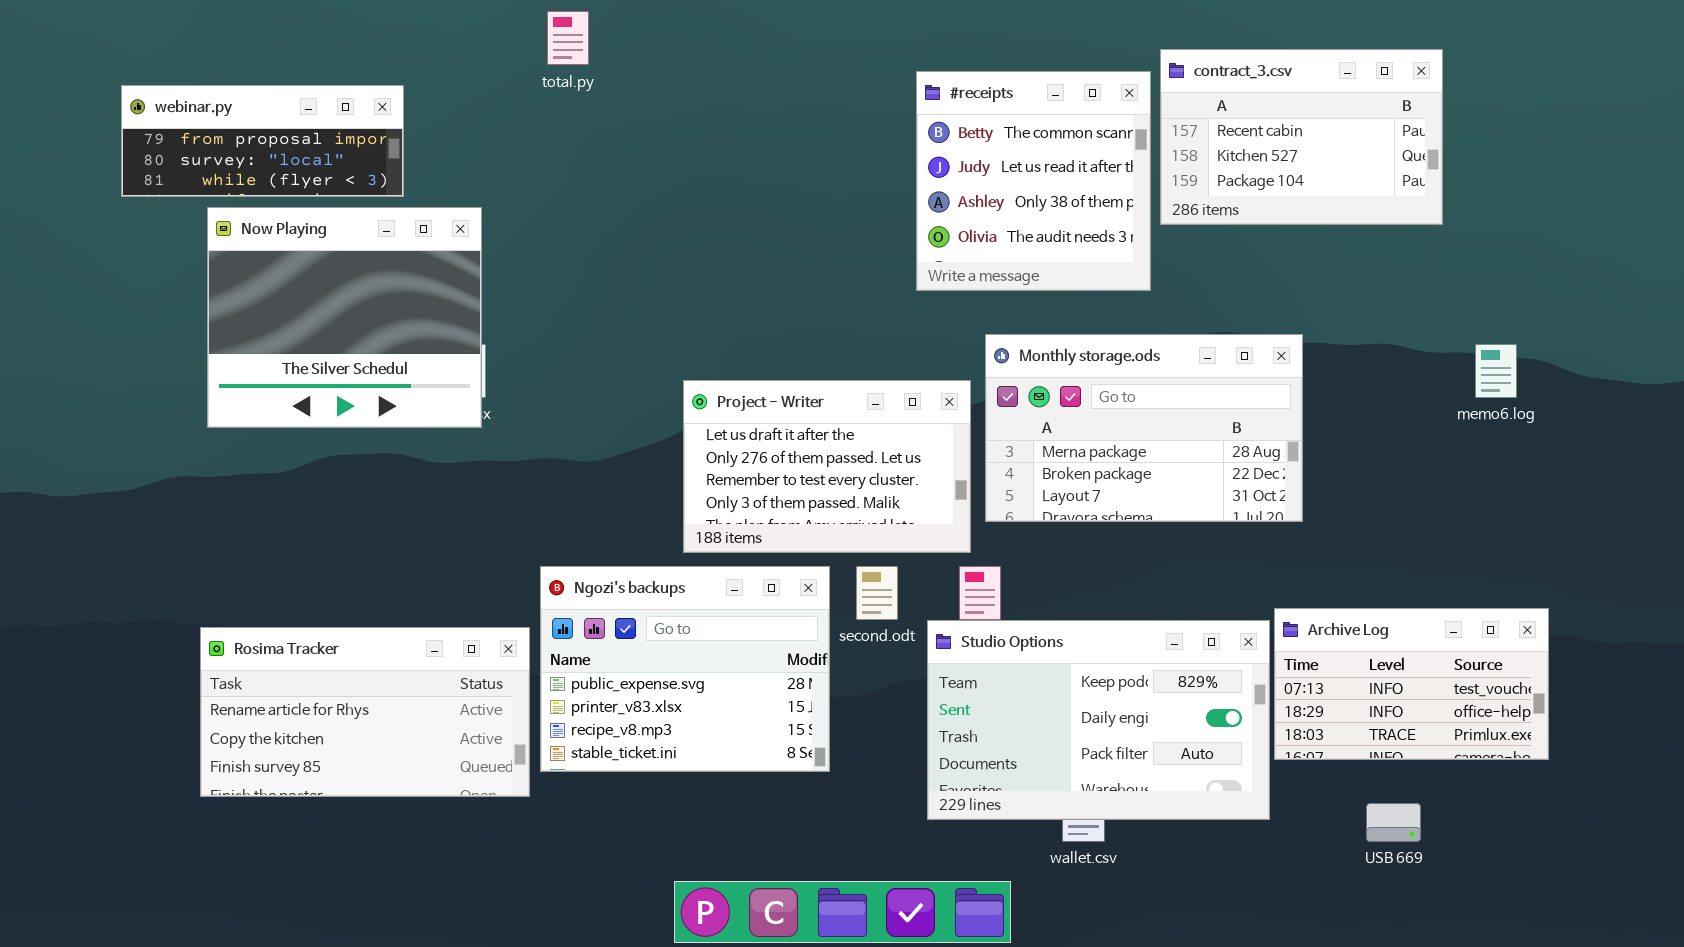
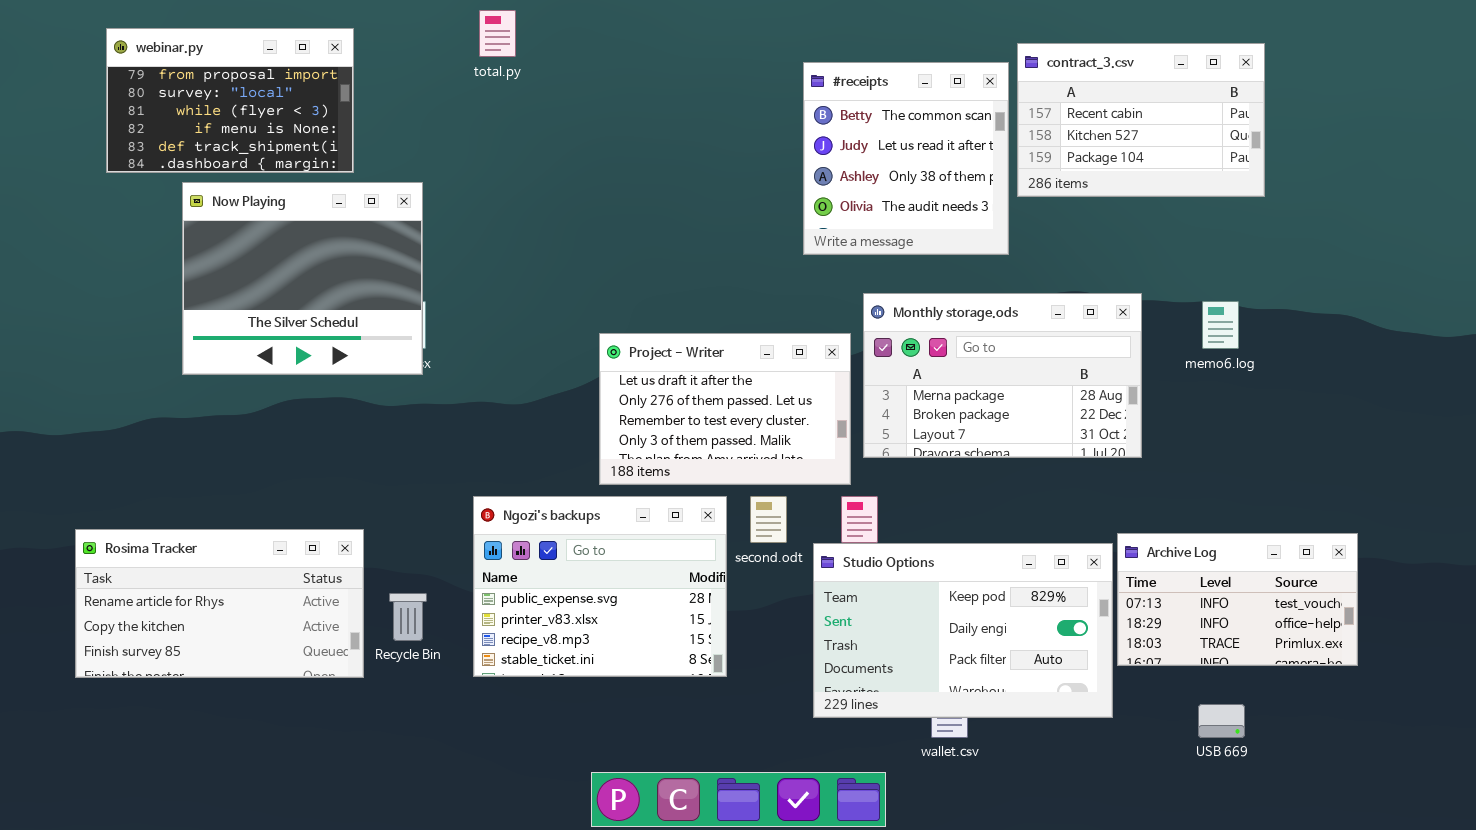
webinar.py: [121,85,404,197] -> [106,28,354,173], resized
memo6.log: [1475,344,1517,398] -> [1202,301,1239,349], moved
Rosima Tracker: [200,627,530,797] -> [75,529,364,678], moved

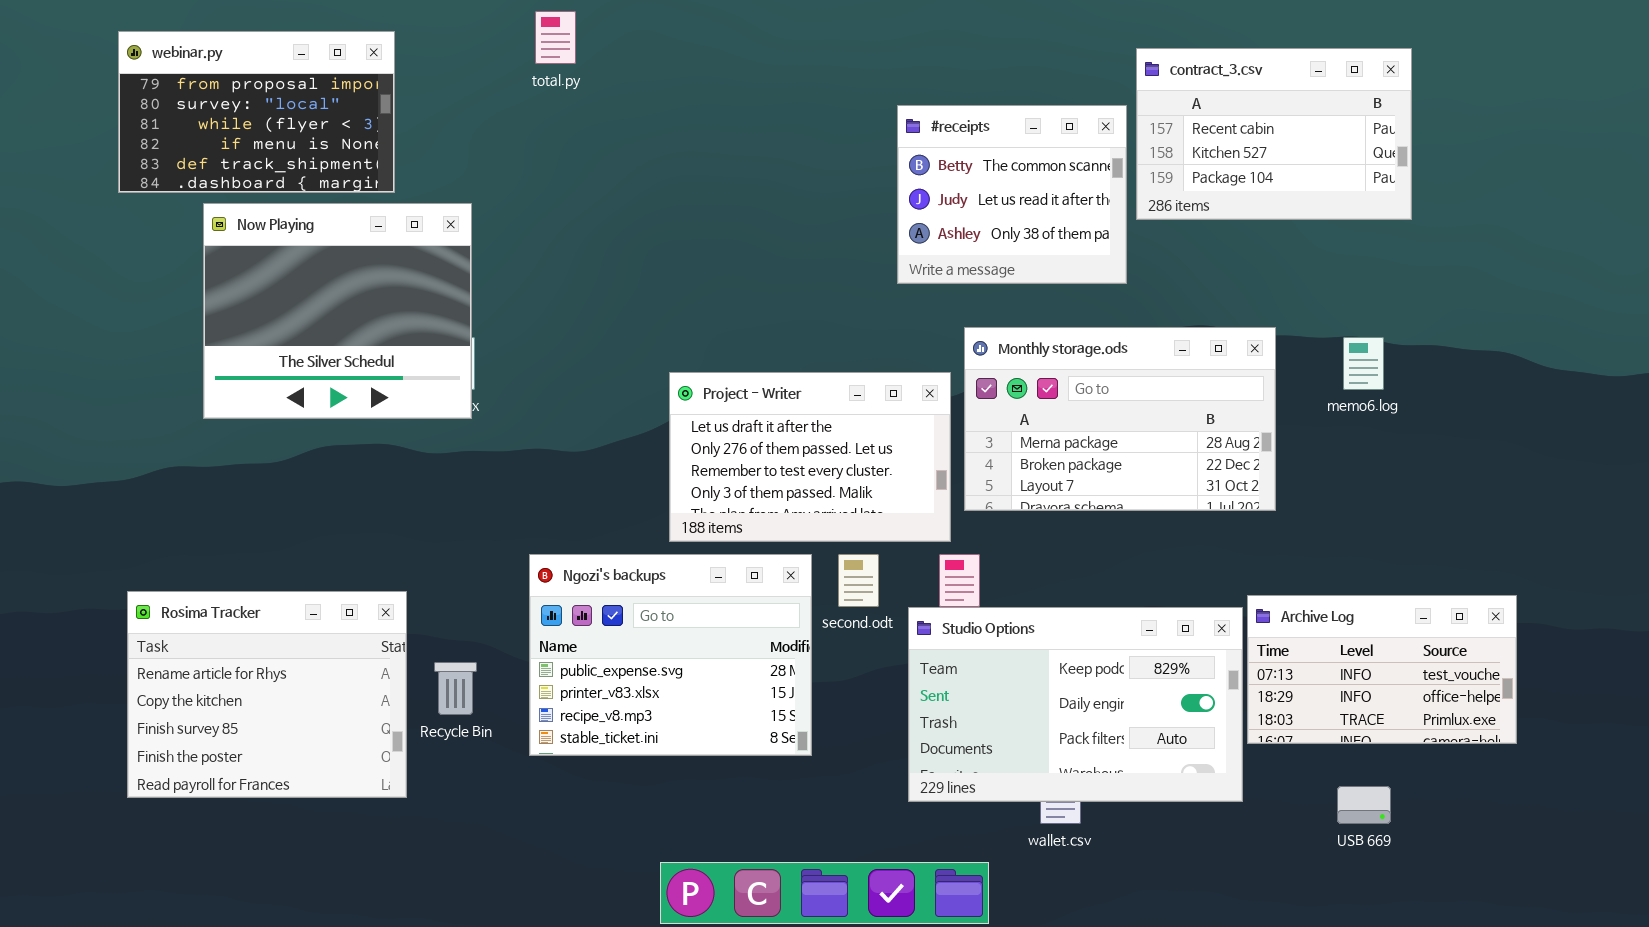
#receipts: [803,62,1009,255] -> [897,105,1127,284], resized
Rosima Tracker: [75,529,364,678] -> [127,591,407,798], resized

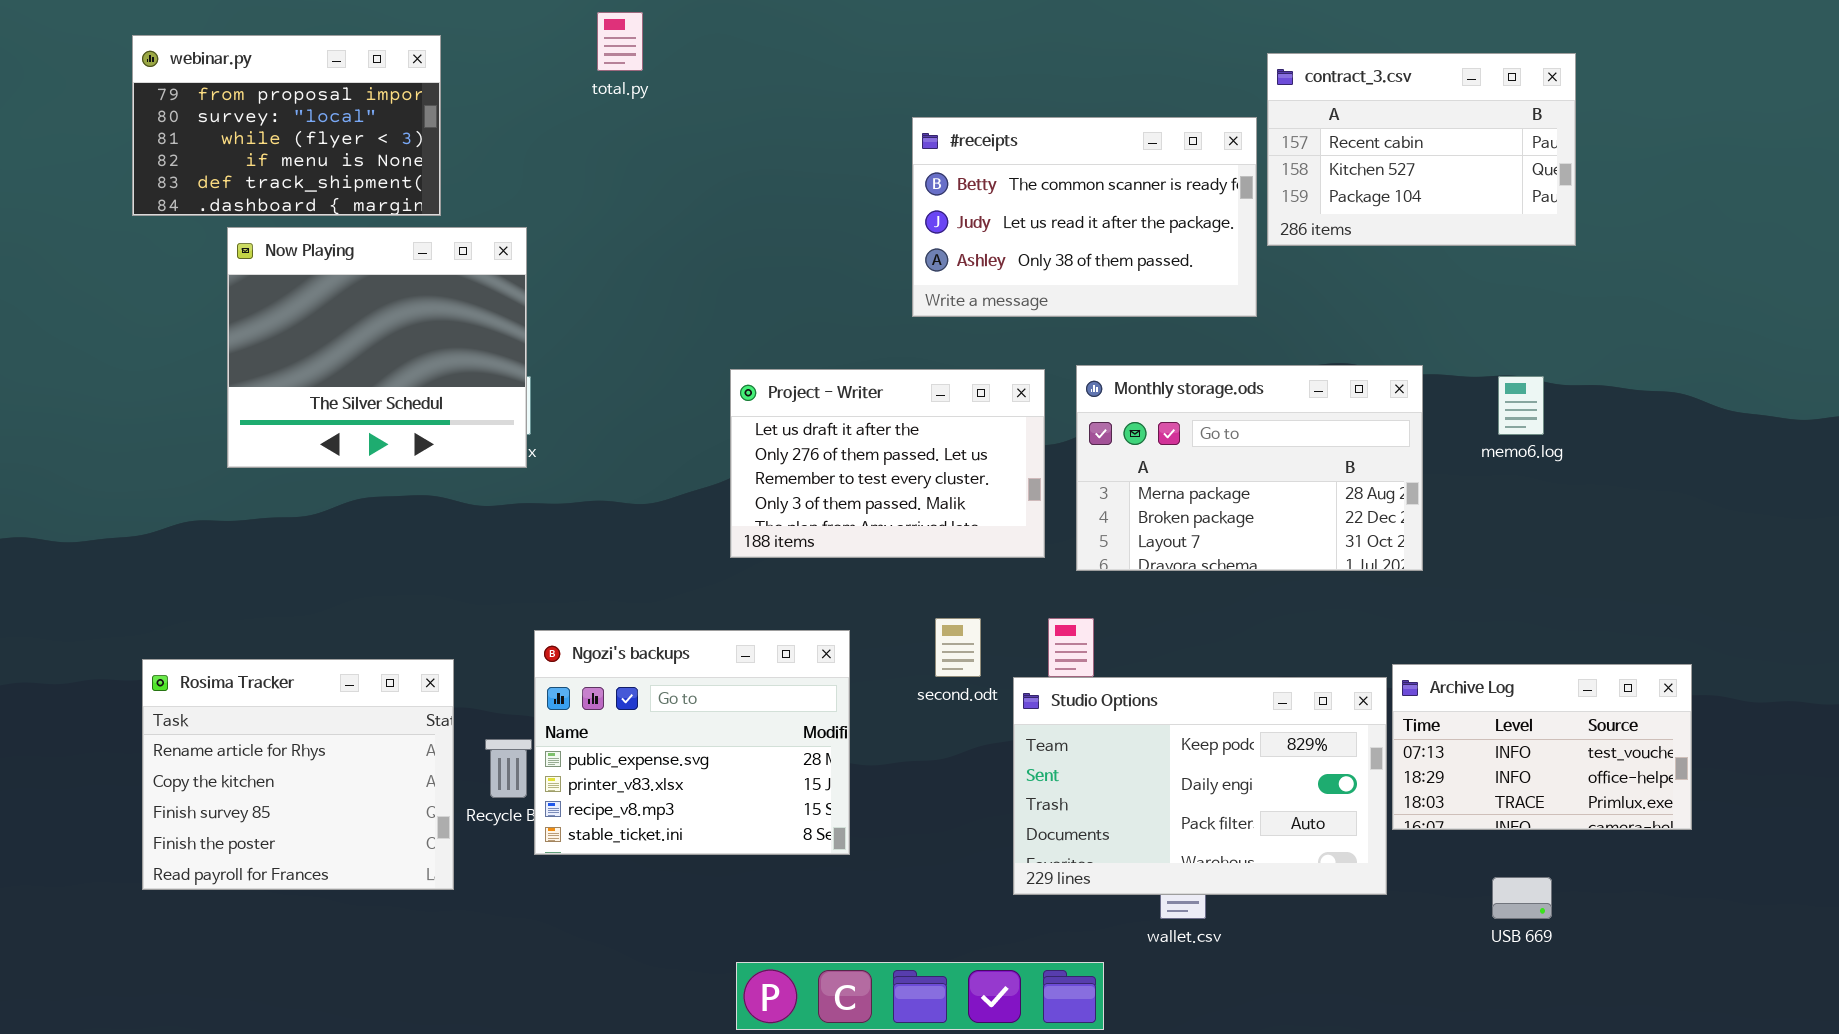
#receipts: [897,105,1127,284] -> [912,117,1257,317], resized
Project - Writer: [669,372,951,542] -> [730,369,1045,558], moved
Ngozi's backups: [529,554,812,756] -> [534,630,850,855], moved

